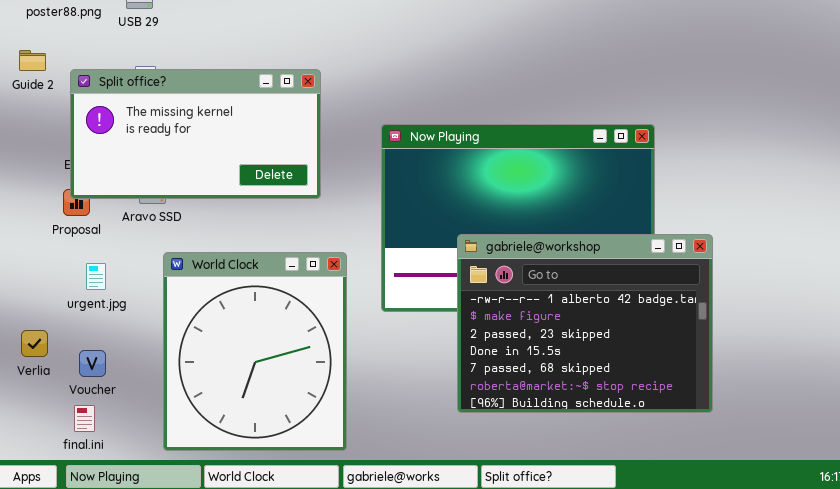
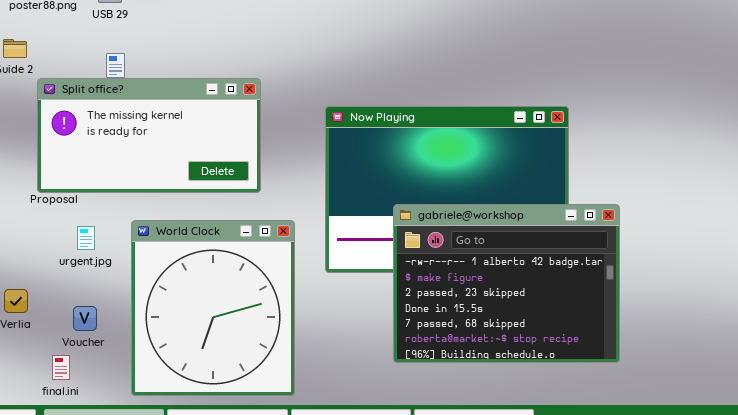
Split office?: [70,69,321,199] -> [37,78,261,193], moved
urgent.jpg: [86,263,106,290] -> [77,226,95,250], moved
Voucher: [79,350,106,377] -> [73,306,97,331], moved

